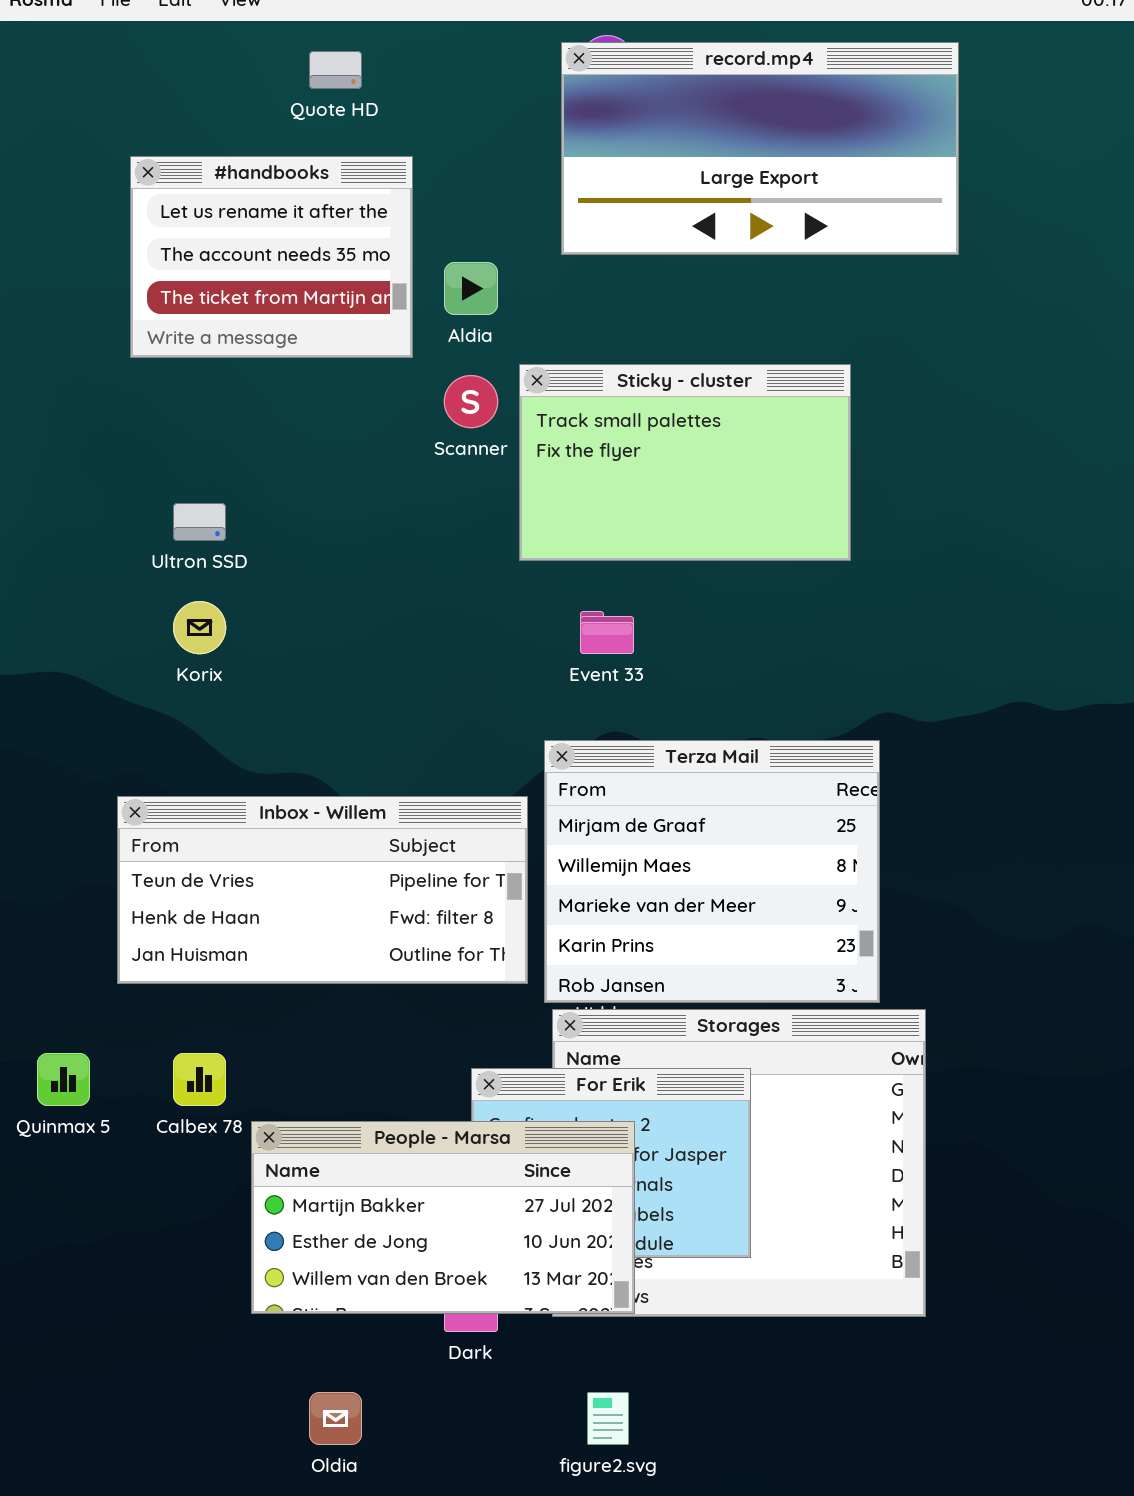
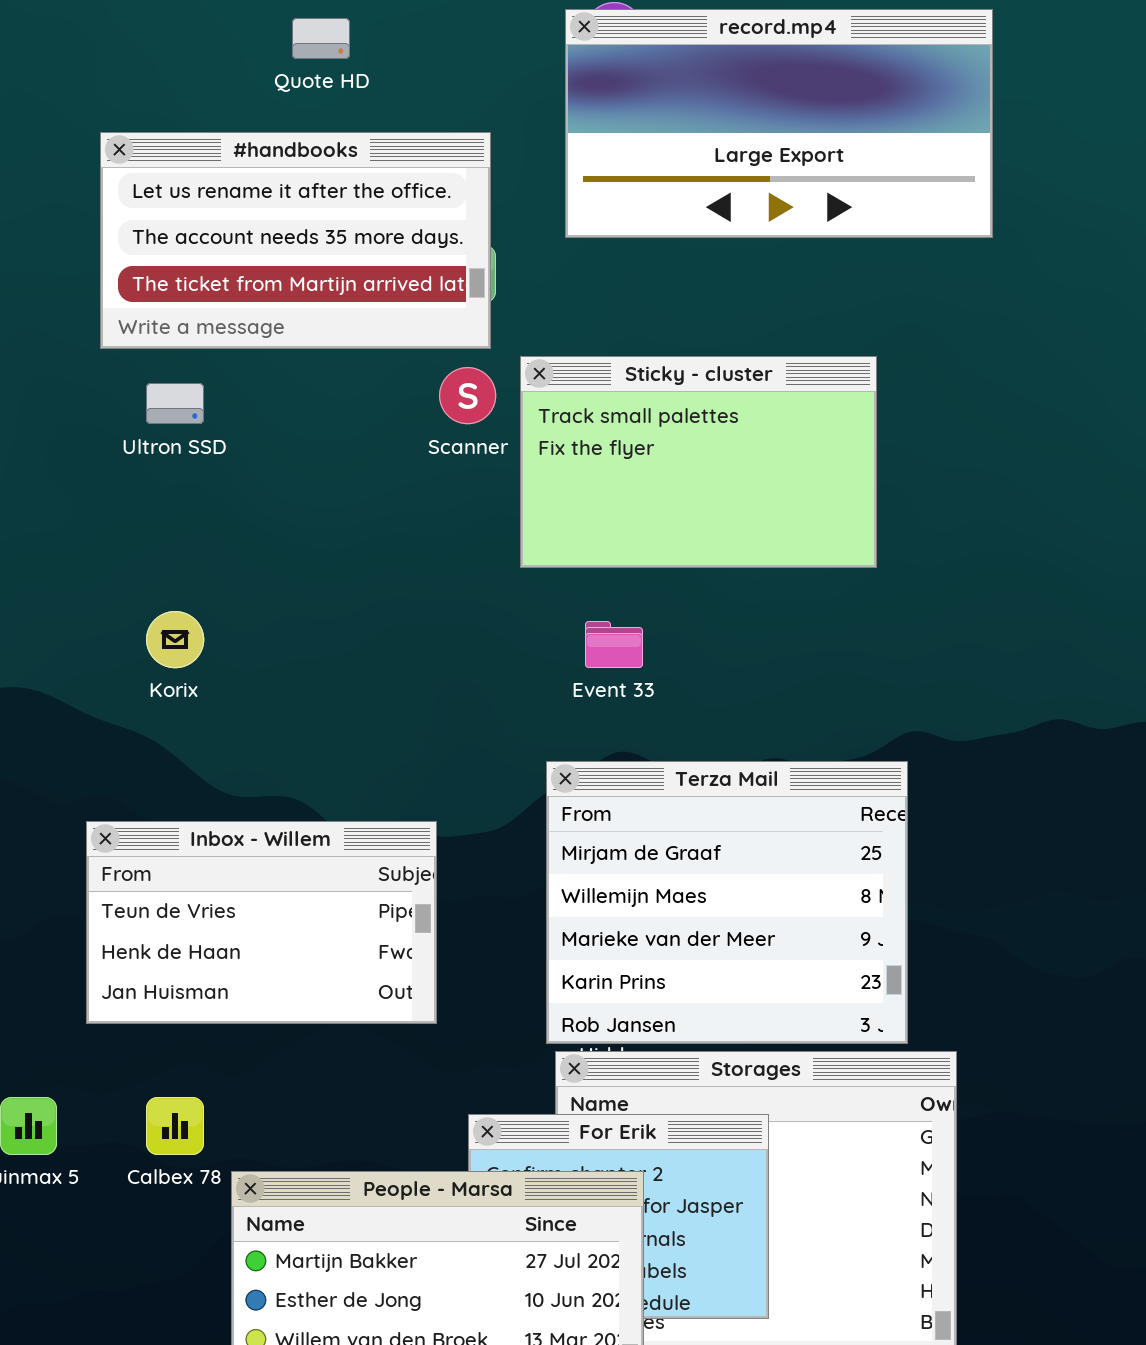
#handbooks: [130,156,413,358] -> [100,132,491,349], resized
Ultron SSD: [173,503,226,541] -> [146,383,204,424], moved
Inbox - Willem: [117,796,528,984] -> [86,821,437,1024], resized

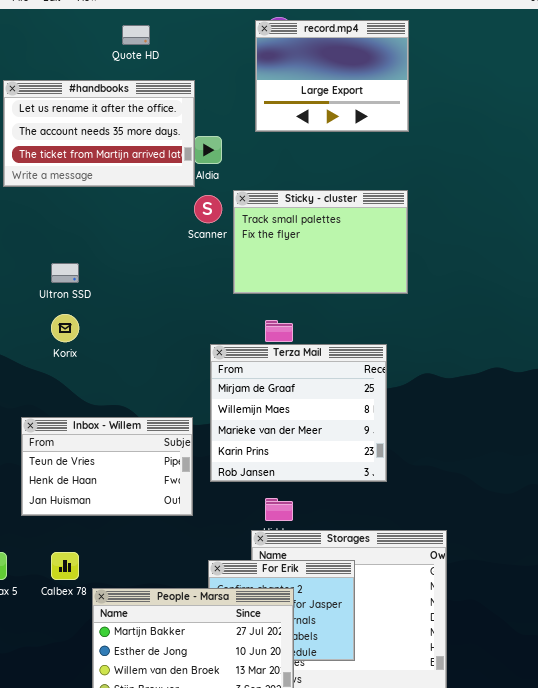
record.mp4: [565,9,993,238] -> [255,20,409,132], resized
#handbooks: [100,132,491,349] -> [3,80,195,187], moved
Ultron SSD: [146,383,204,424] -> [51,263,79,283], moved
Terza Mail: [546,761,908,1044] -> [210,344,387,482], moved

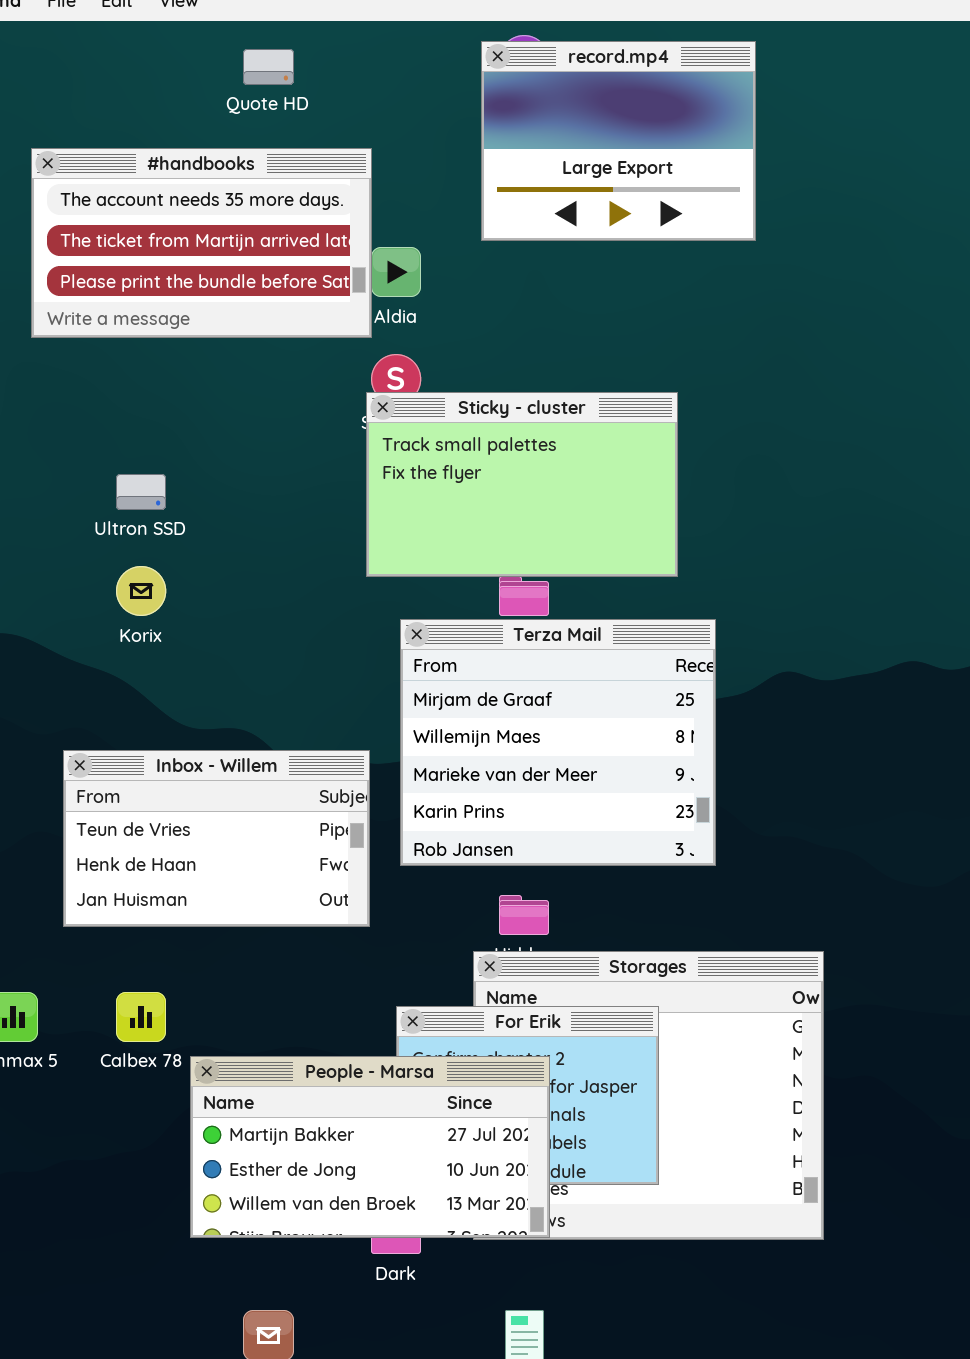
#handbooks: [3,80,195,187] -> [31,148,372,338], scrolled down 1 row
Sticky - cluster: [233,190,408,294] -> [366,392,678,577], moved

